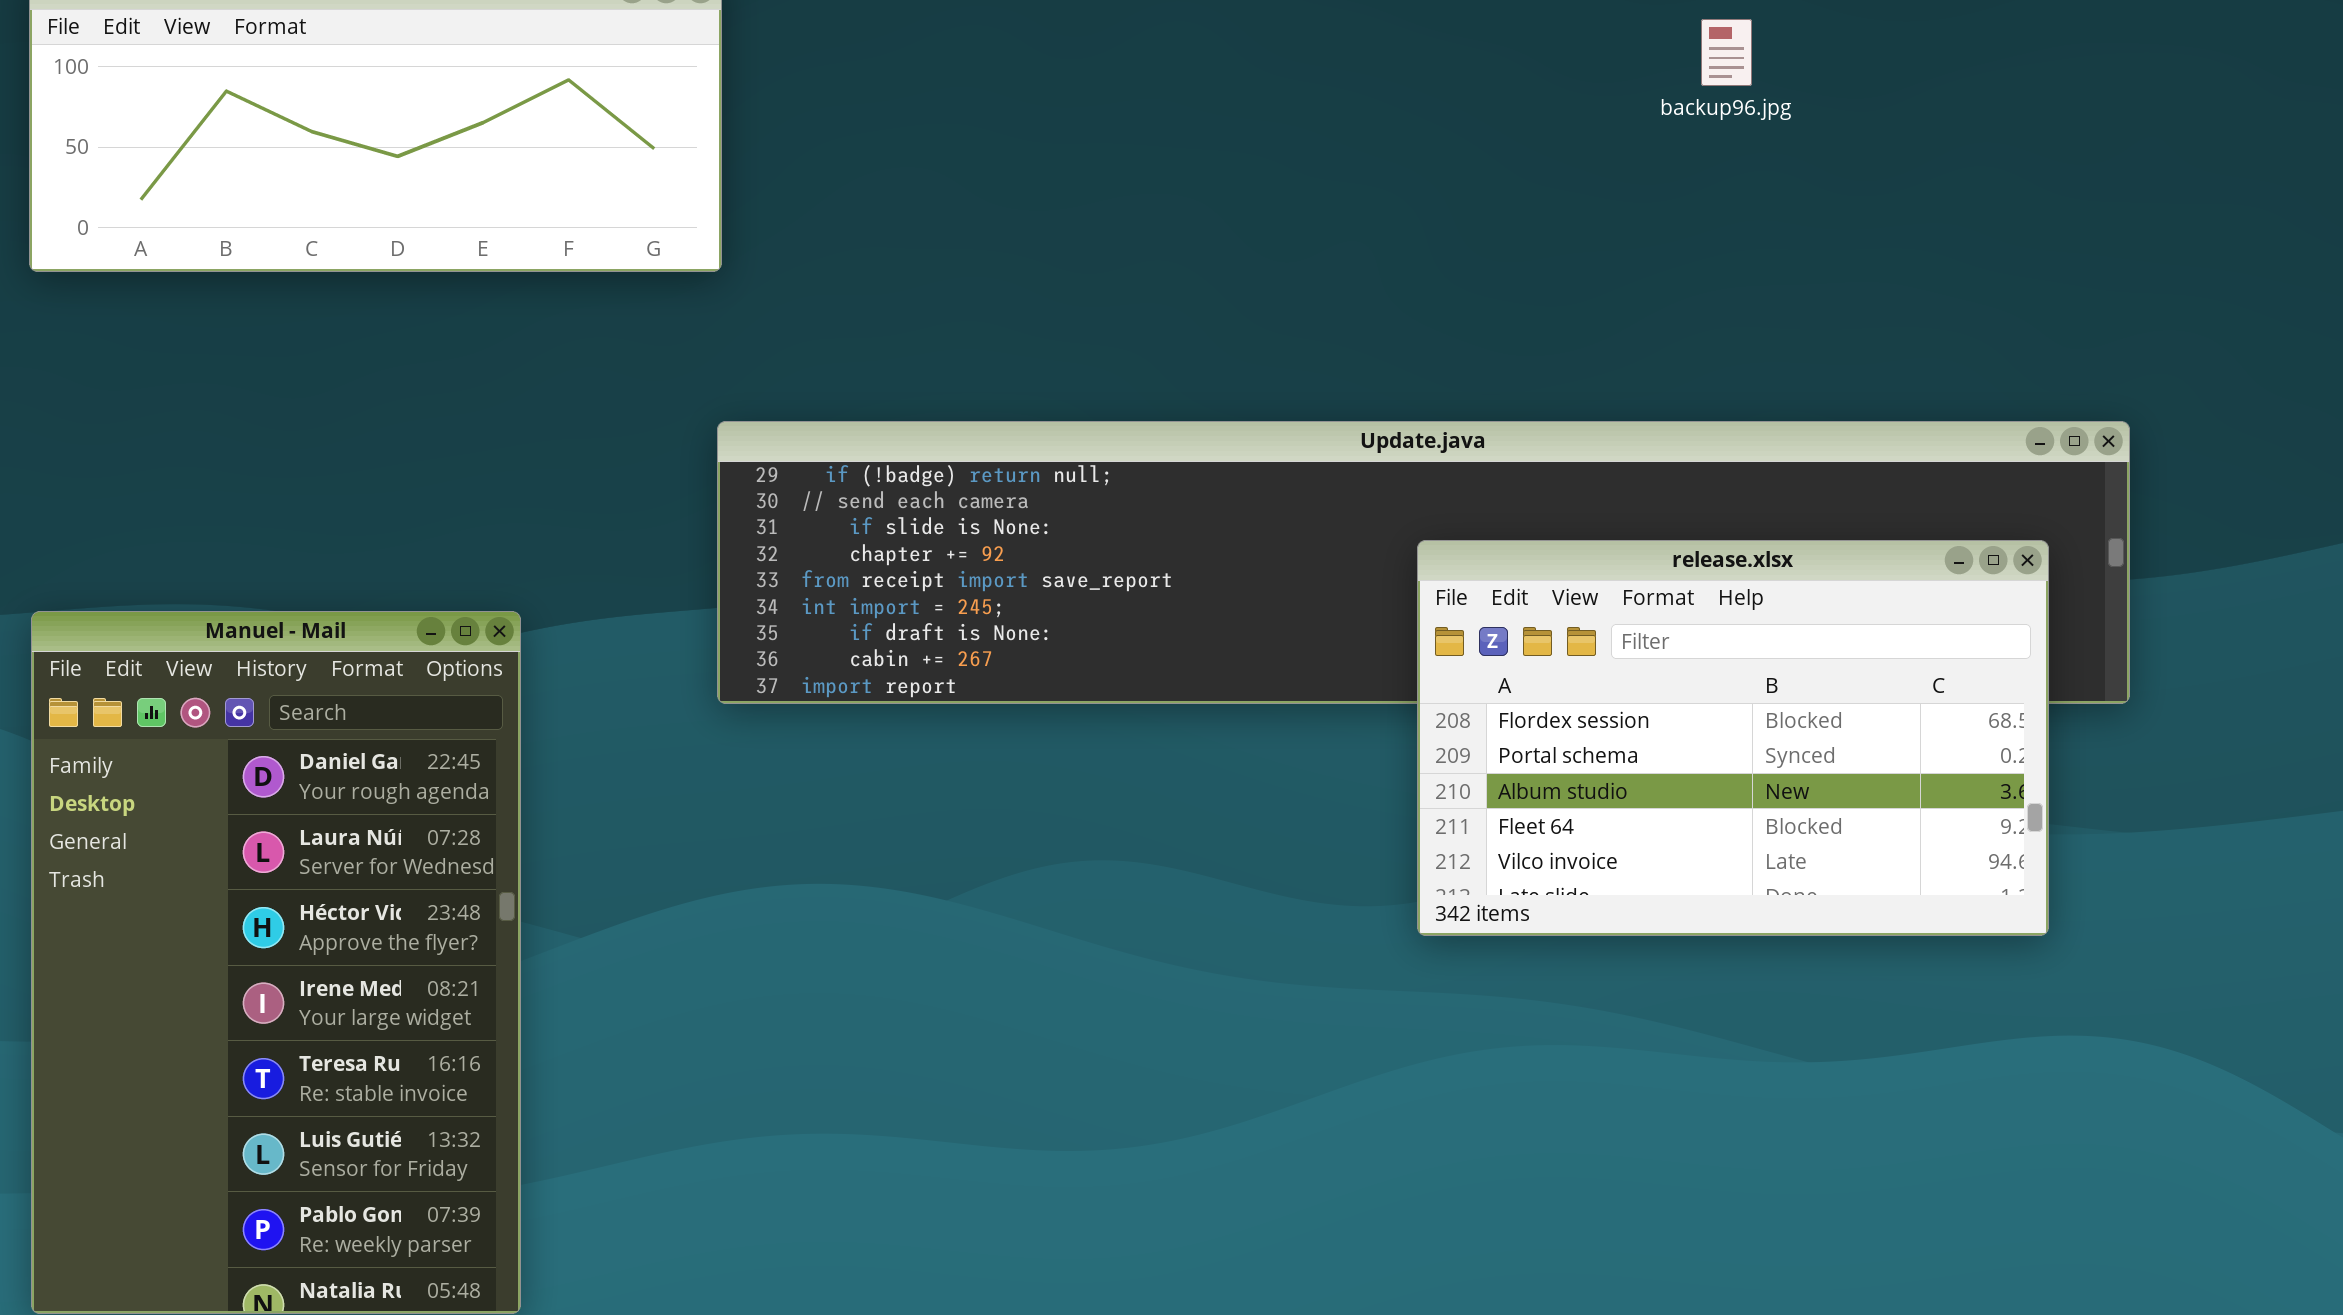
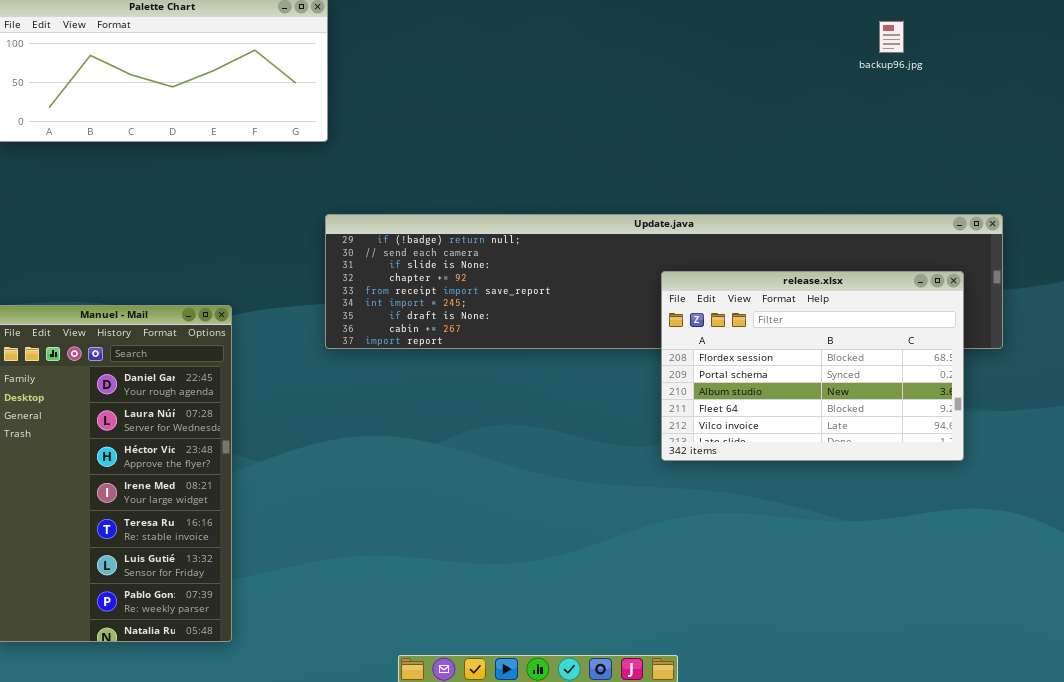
backup96.jpg: [1701,19,1752,86] -> [879,21,904,53], moved

